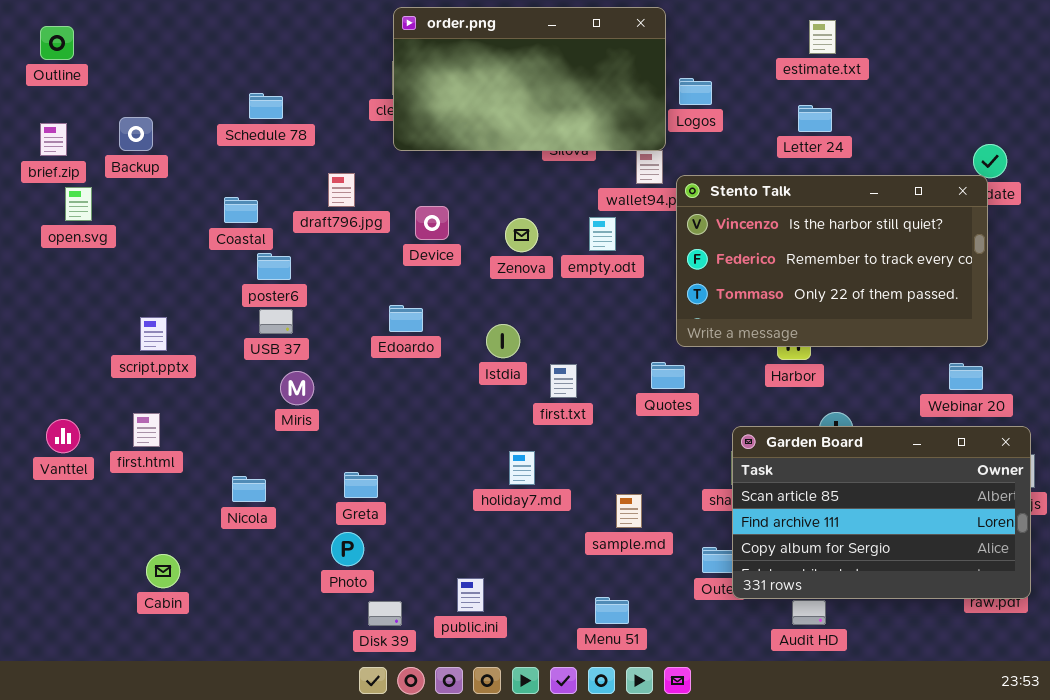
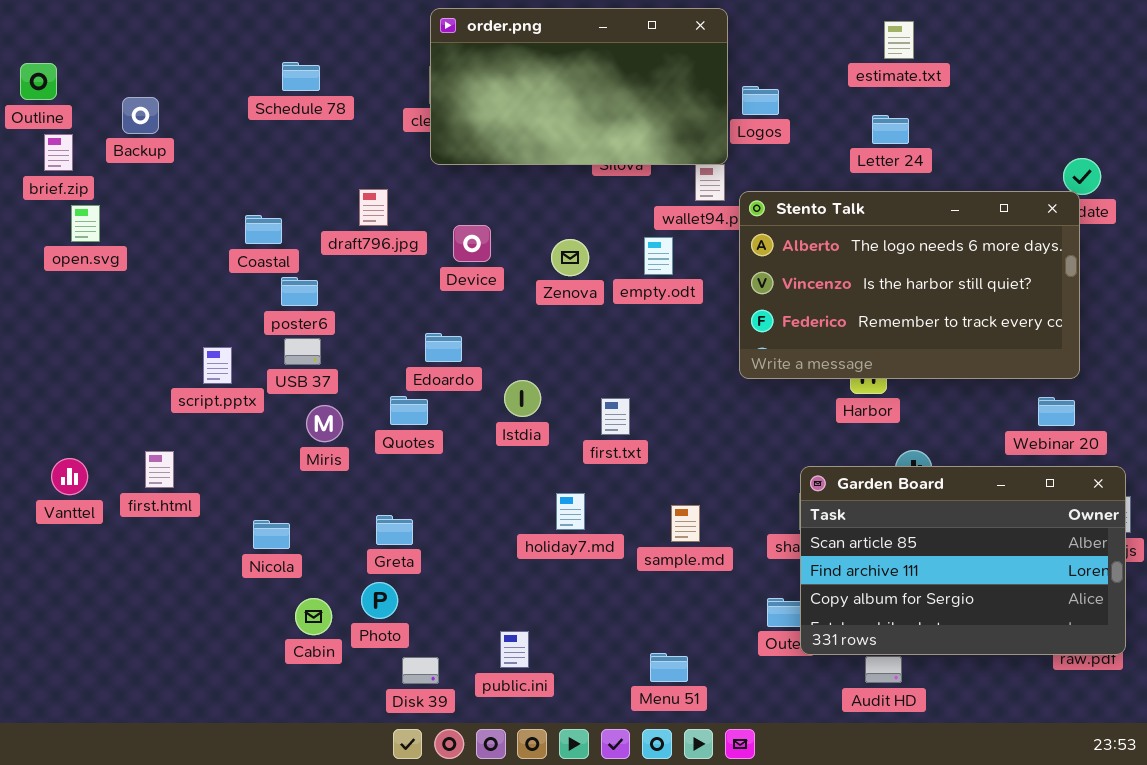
Outline: [40,26,74,60] -> [20,63,57,100], moved
Schedule 78: [249,93,283,119] -> [282,62,320,91], moved
Backup: [119,117,153,151] -> [122,97,159,134], moved
Stento Talk: [676,175,988,347] -> [739,191,1080,379], scrolled up 1 row
script.pptx: [140,317,167,351] -> [203,347,232,384], moved
Istdia: [486,324,520,358] -> [504,380,541,417], moved
Quotes: [651,362,685,389] -> [390,396,428,425], moved
sample.md: [616,494,642,528] -> [671,505,700,542], moved
Cabin: [146,554,180,588] -> [295,598,332,635], moved

